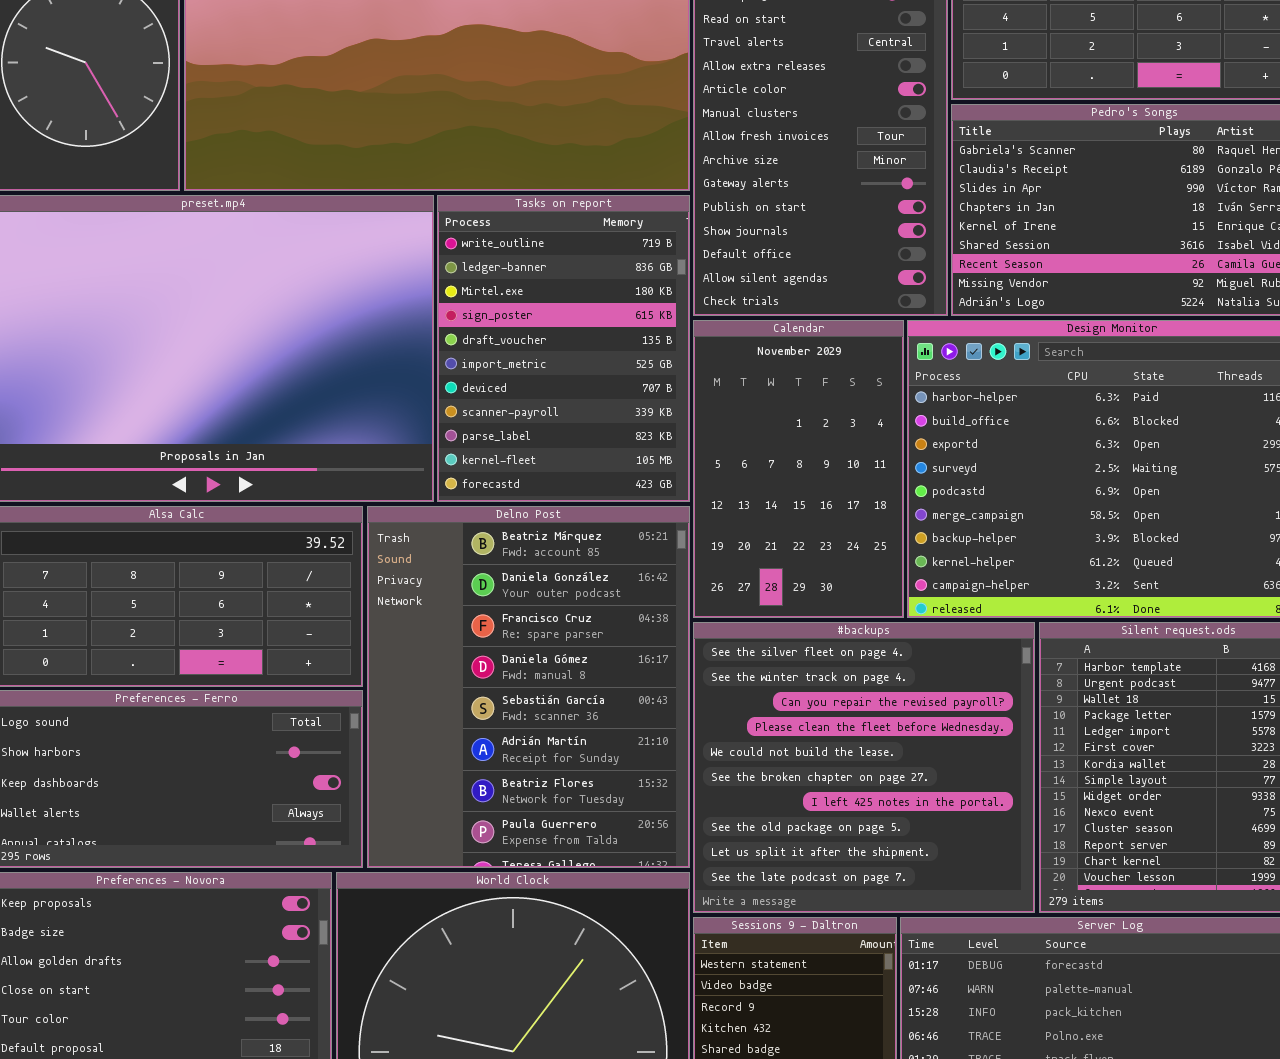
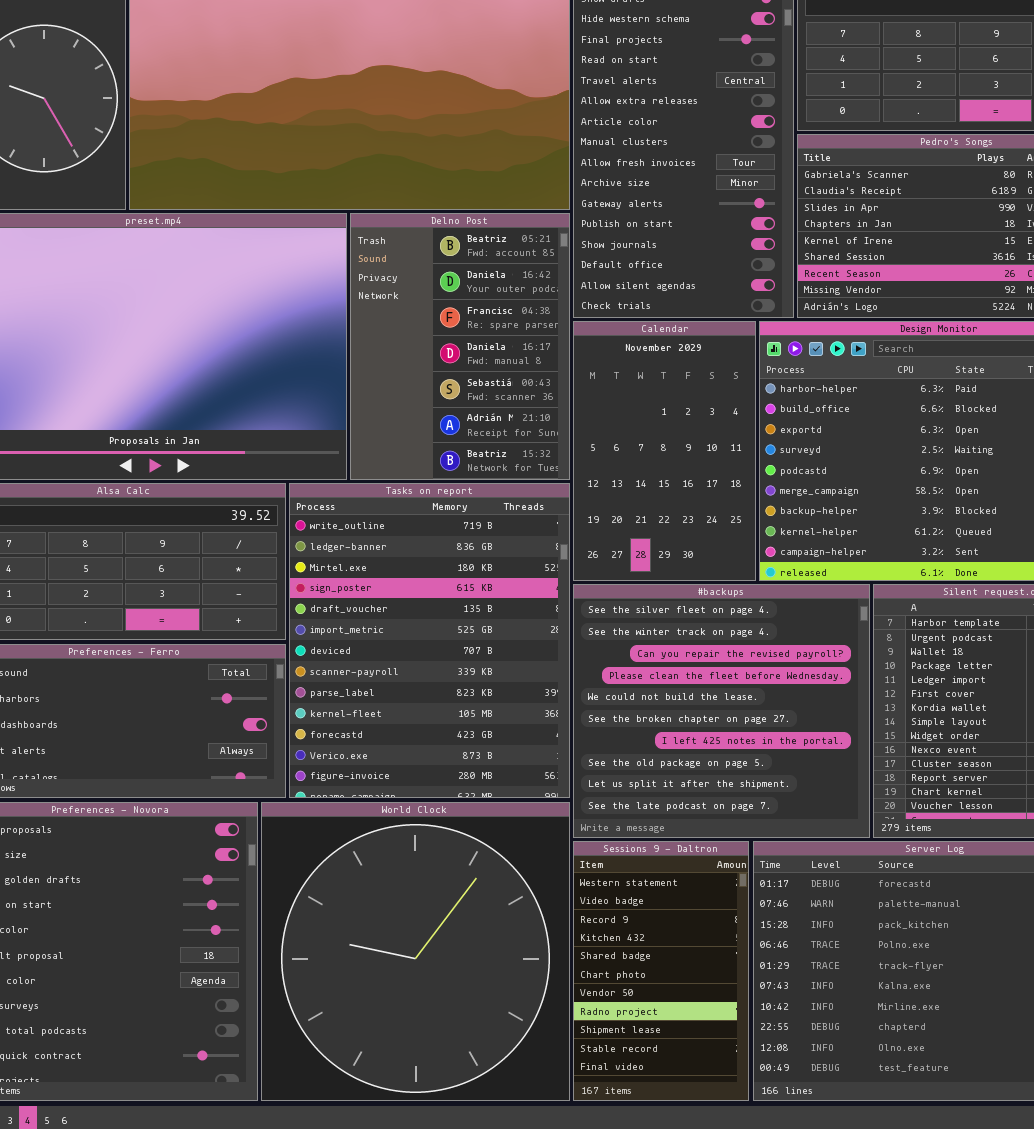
Tasks on report: [437,195,690,502] -> [289,483,570,798], moved, resized
Delno Post: [367,506,690,868] -> [350,213,570,480], moved, resized

